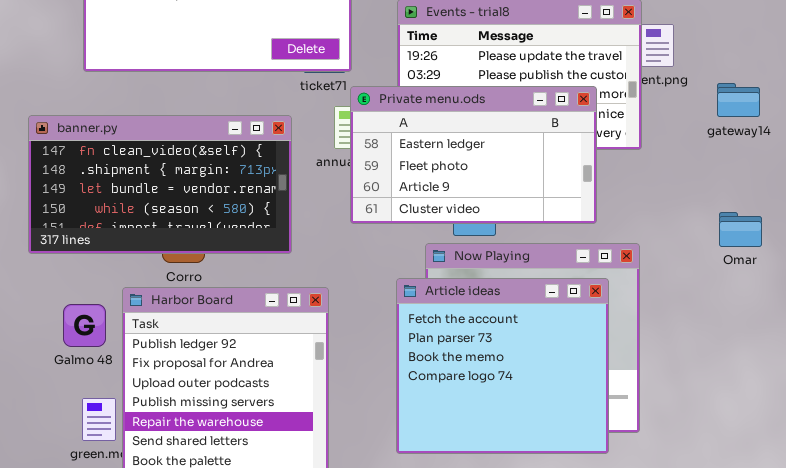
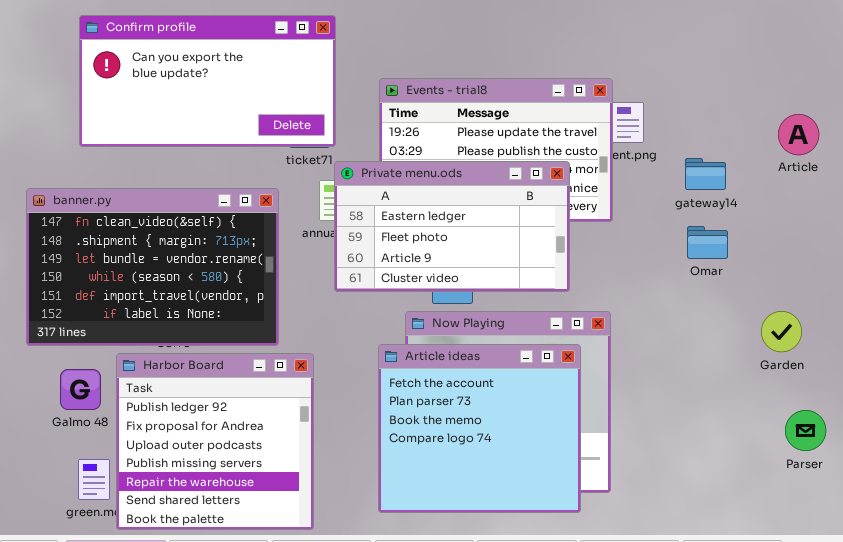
banner.py: [28,115,292,254] -> [26,188,279,346], resized
Omar: [719,212,762,247] -> [687,226,728,259], moved

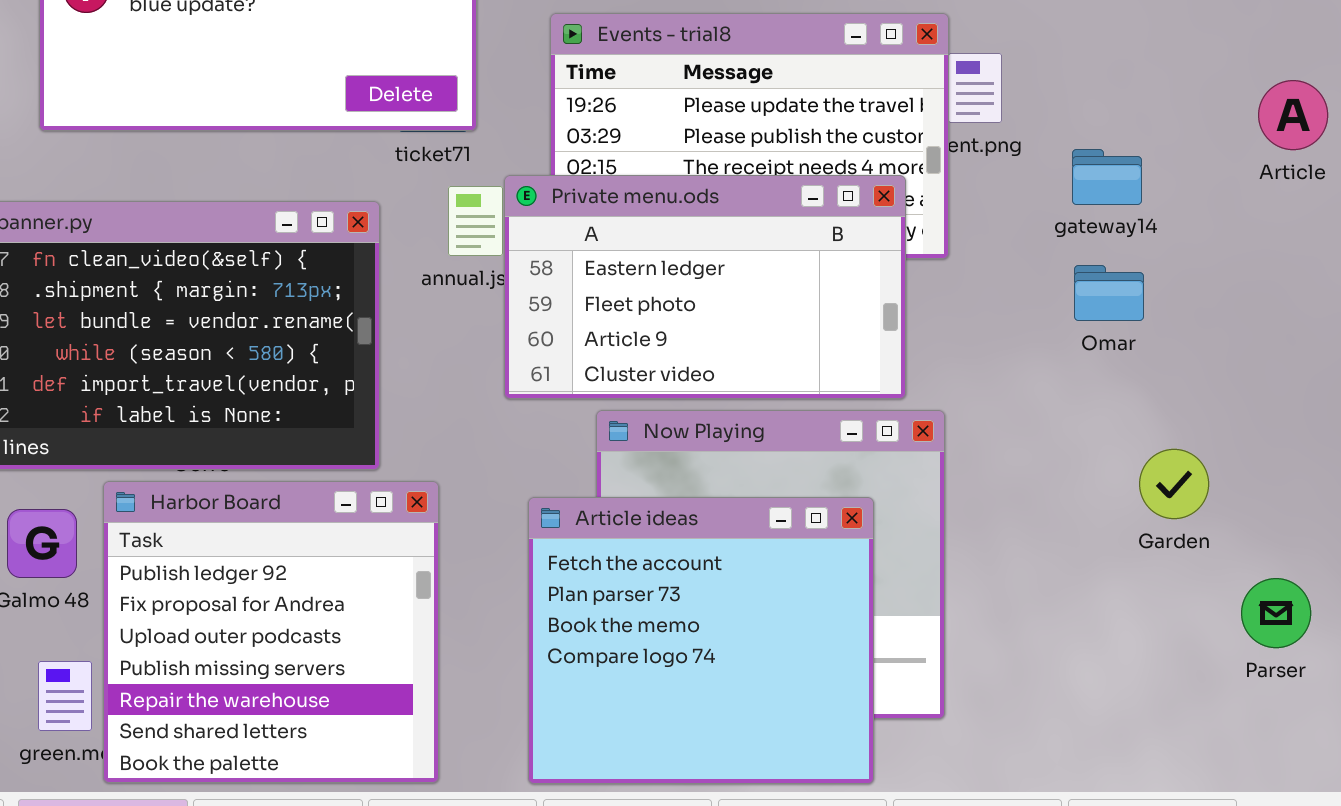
Article: [778,114,819,155] -> [1258,80,1328,150], moved
Private menu.ods: [334,161,570,292] -> [504,175,906,399], moved
Garden: [761,311,802,352] -> [1139,449,1209,519], moved
Article ideas: [378,344,581,513] -> [528,497,874,784], moved

